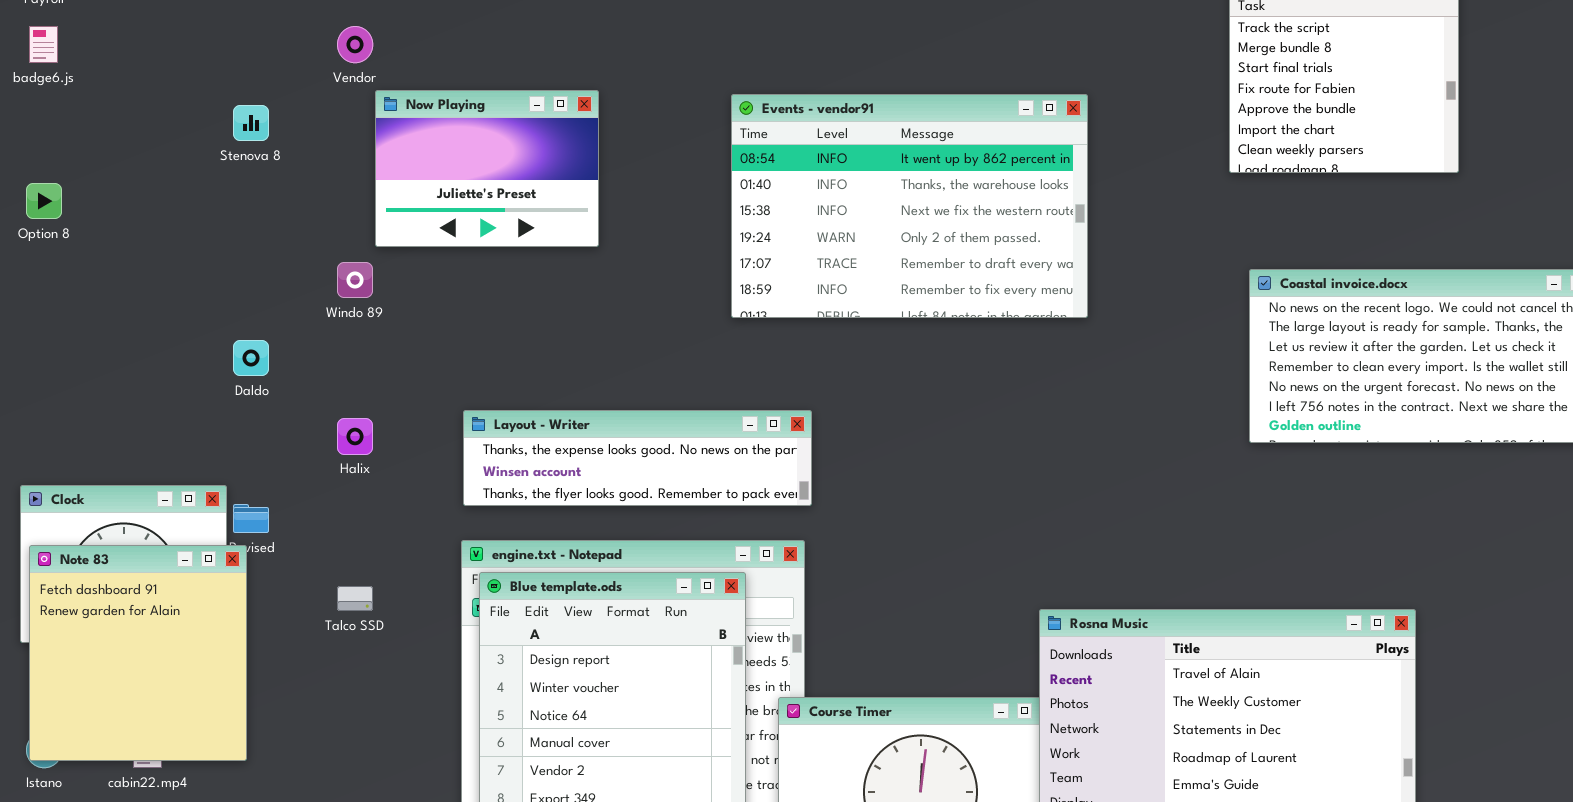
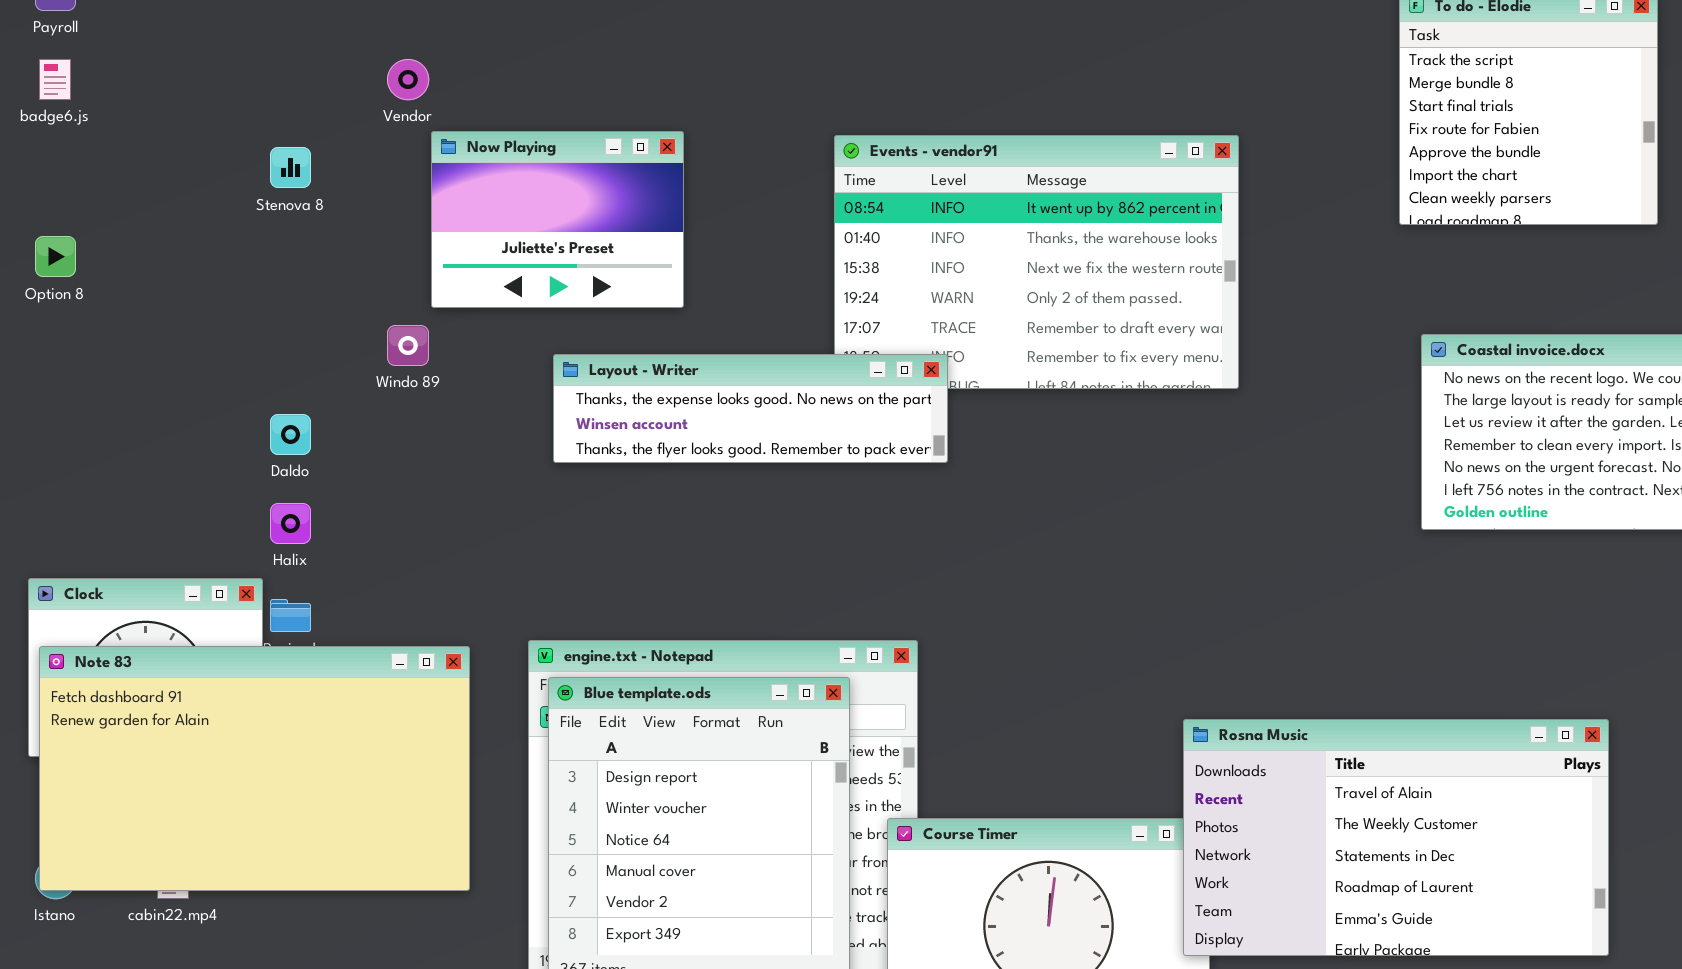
Layout - Writer: [463,410,812,506] -> [553,354,948,463], moved
Halix: [337,418,373,455] -> [270,503,311,544], moved
Note 83: [29,545,247,761] -> [39,646,470,891], resized

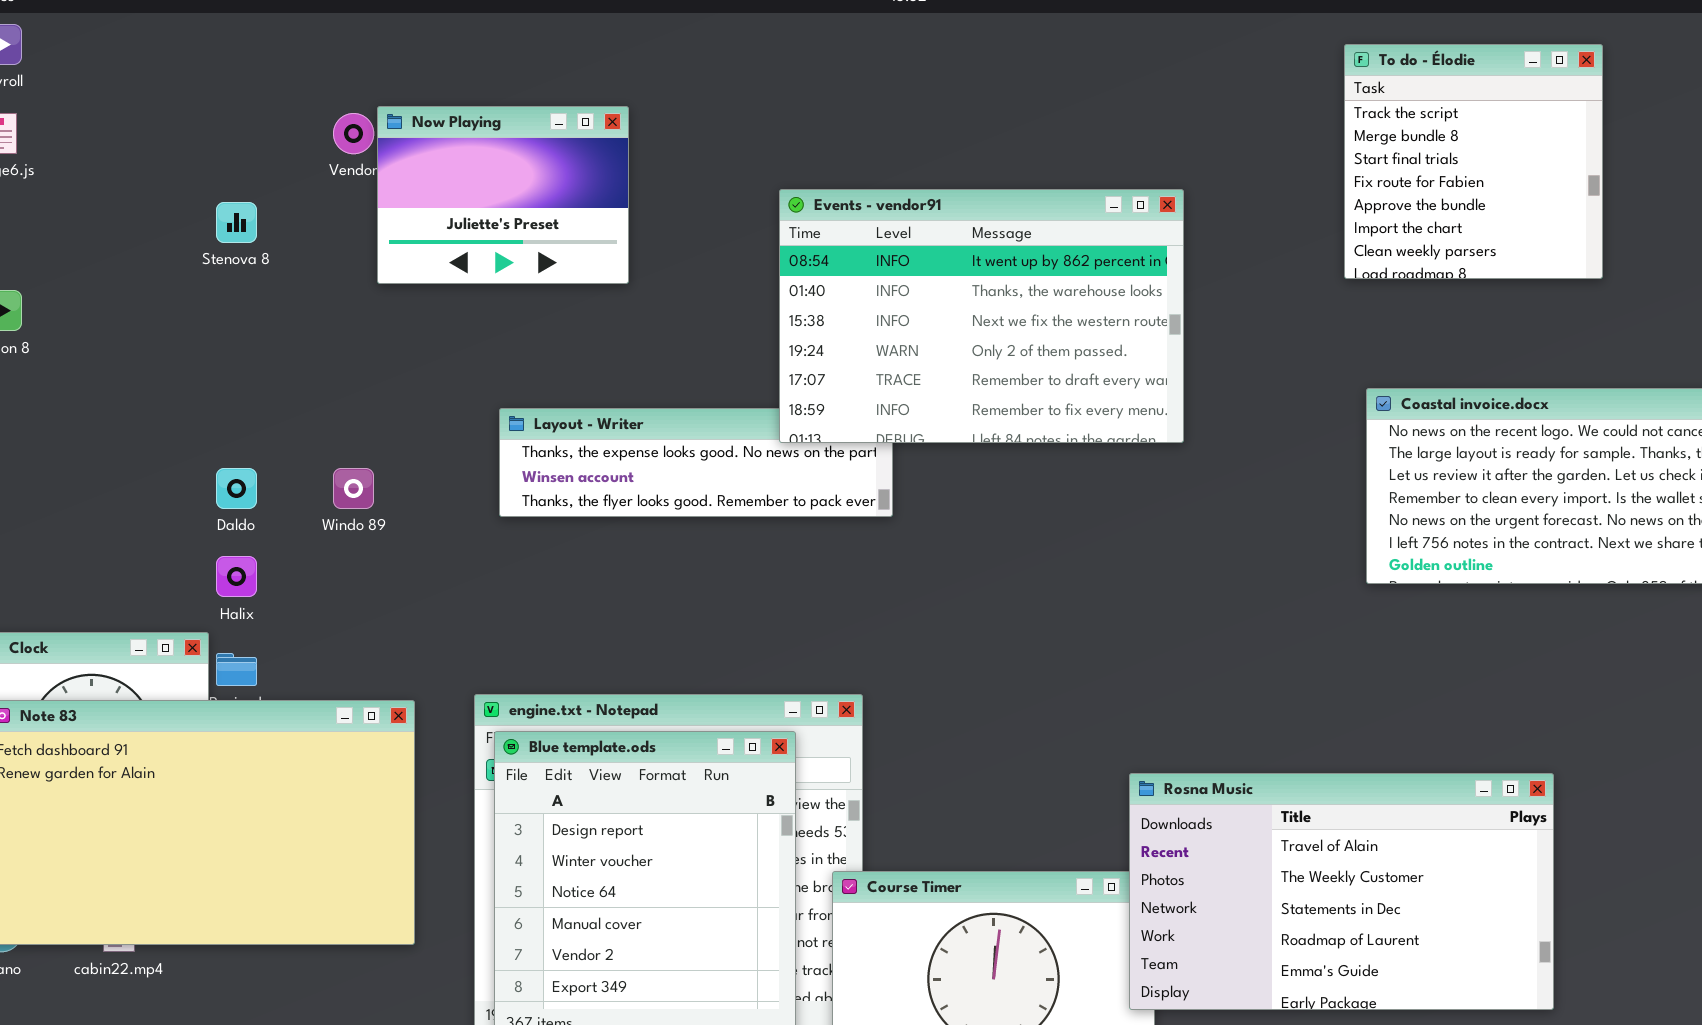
Now Playing: [431,131,684,308] -> [377,106,629,284], moved
Events - vendor91: [834,135,1239,389] -> [779,189,1184,443], raised
Windo 89: [387,325,429,366] -> [333,468,374,509], moved

